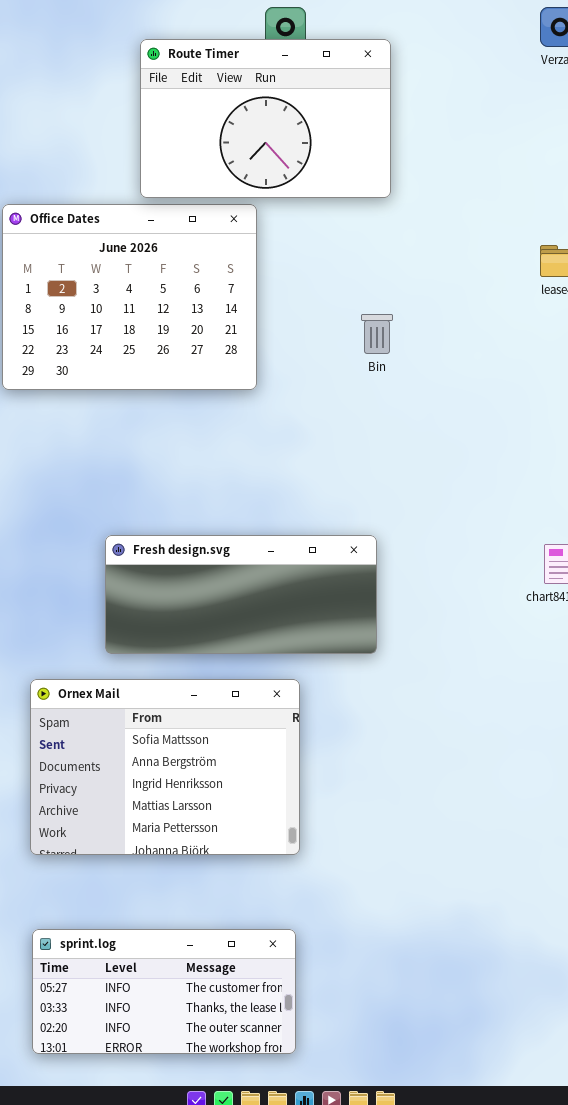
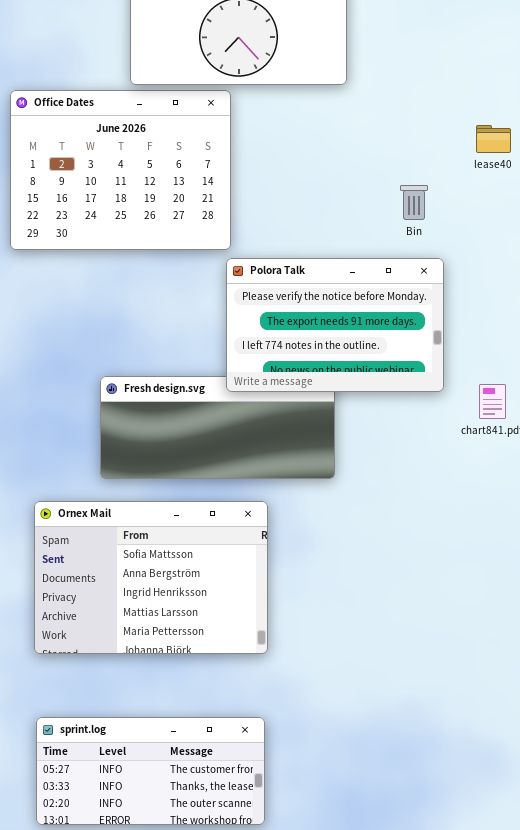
Bin: [361,314,393,354] -> [400,185,428,220], moved
Polora Talk: none -> [226,258,444,392], opened

